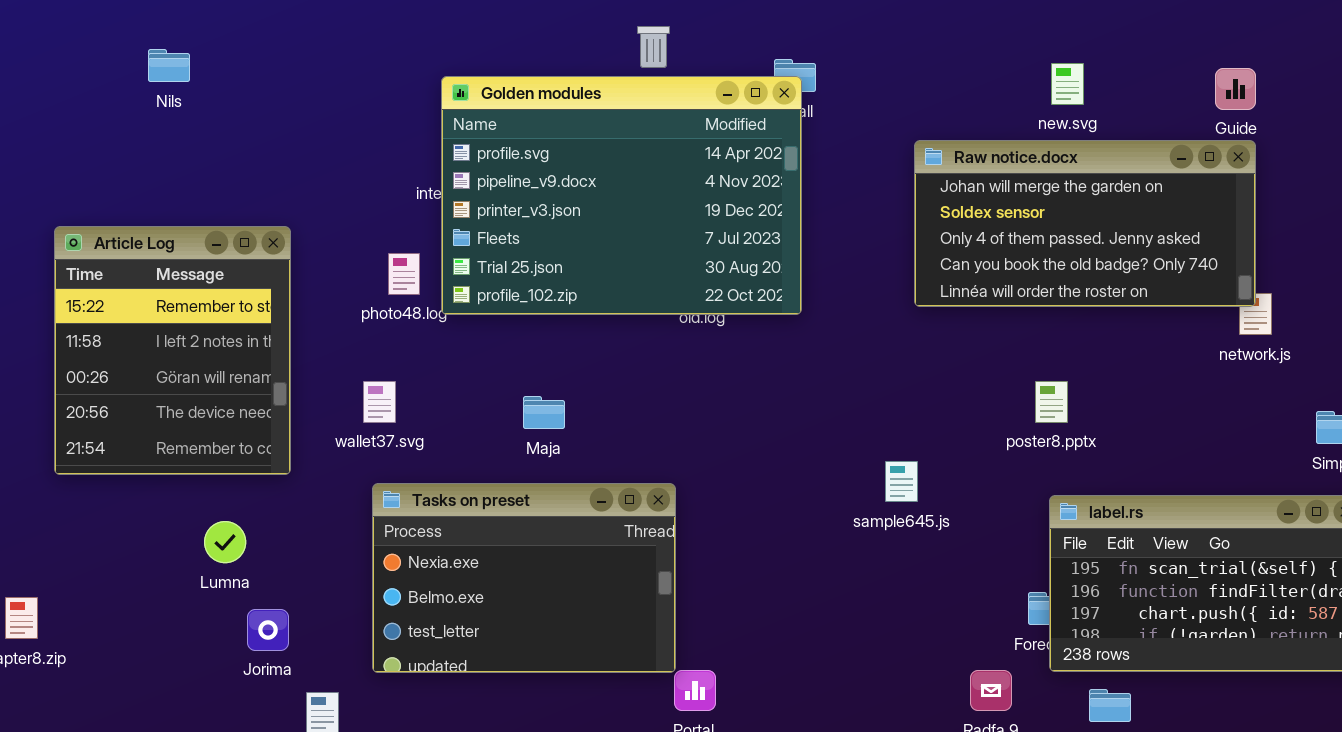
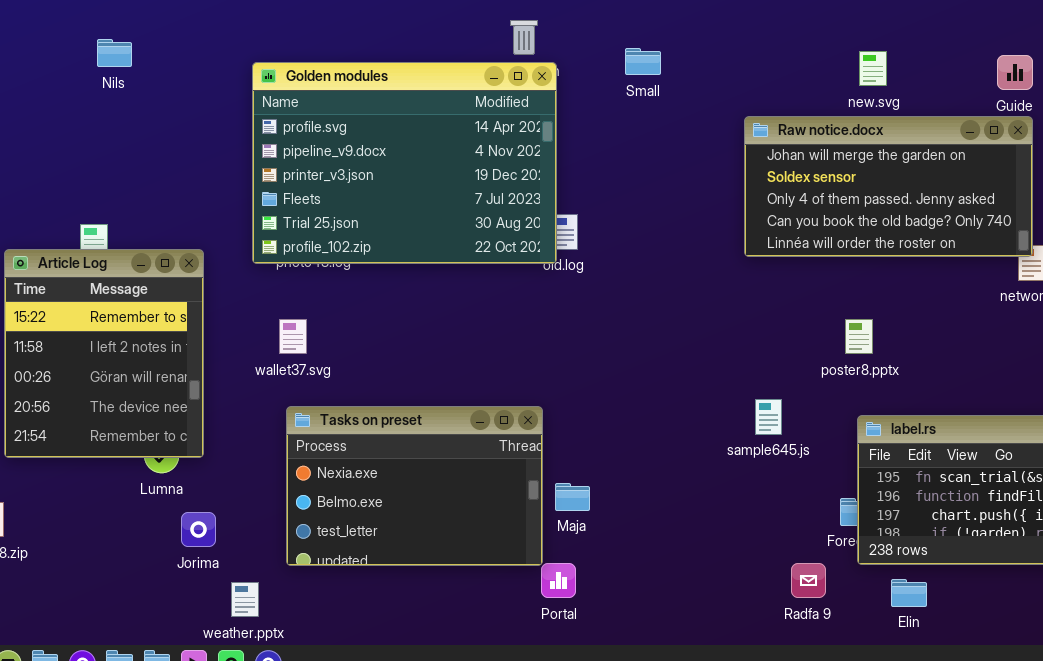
Golden modules: [441,76,802,315] -> [252,62,557,264], moved
Article Log: [54,226,291,475] -> [4,249,204,458], moved
Maja: [523,396,565,429] -> [555,483,590,511], moved
sample645.js: [885,461,918,502] -> [755,399,782,435], moved

